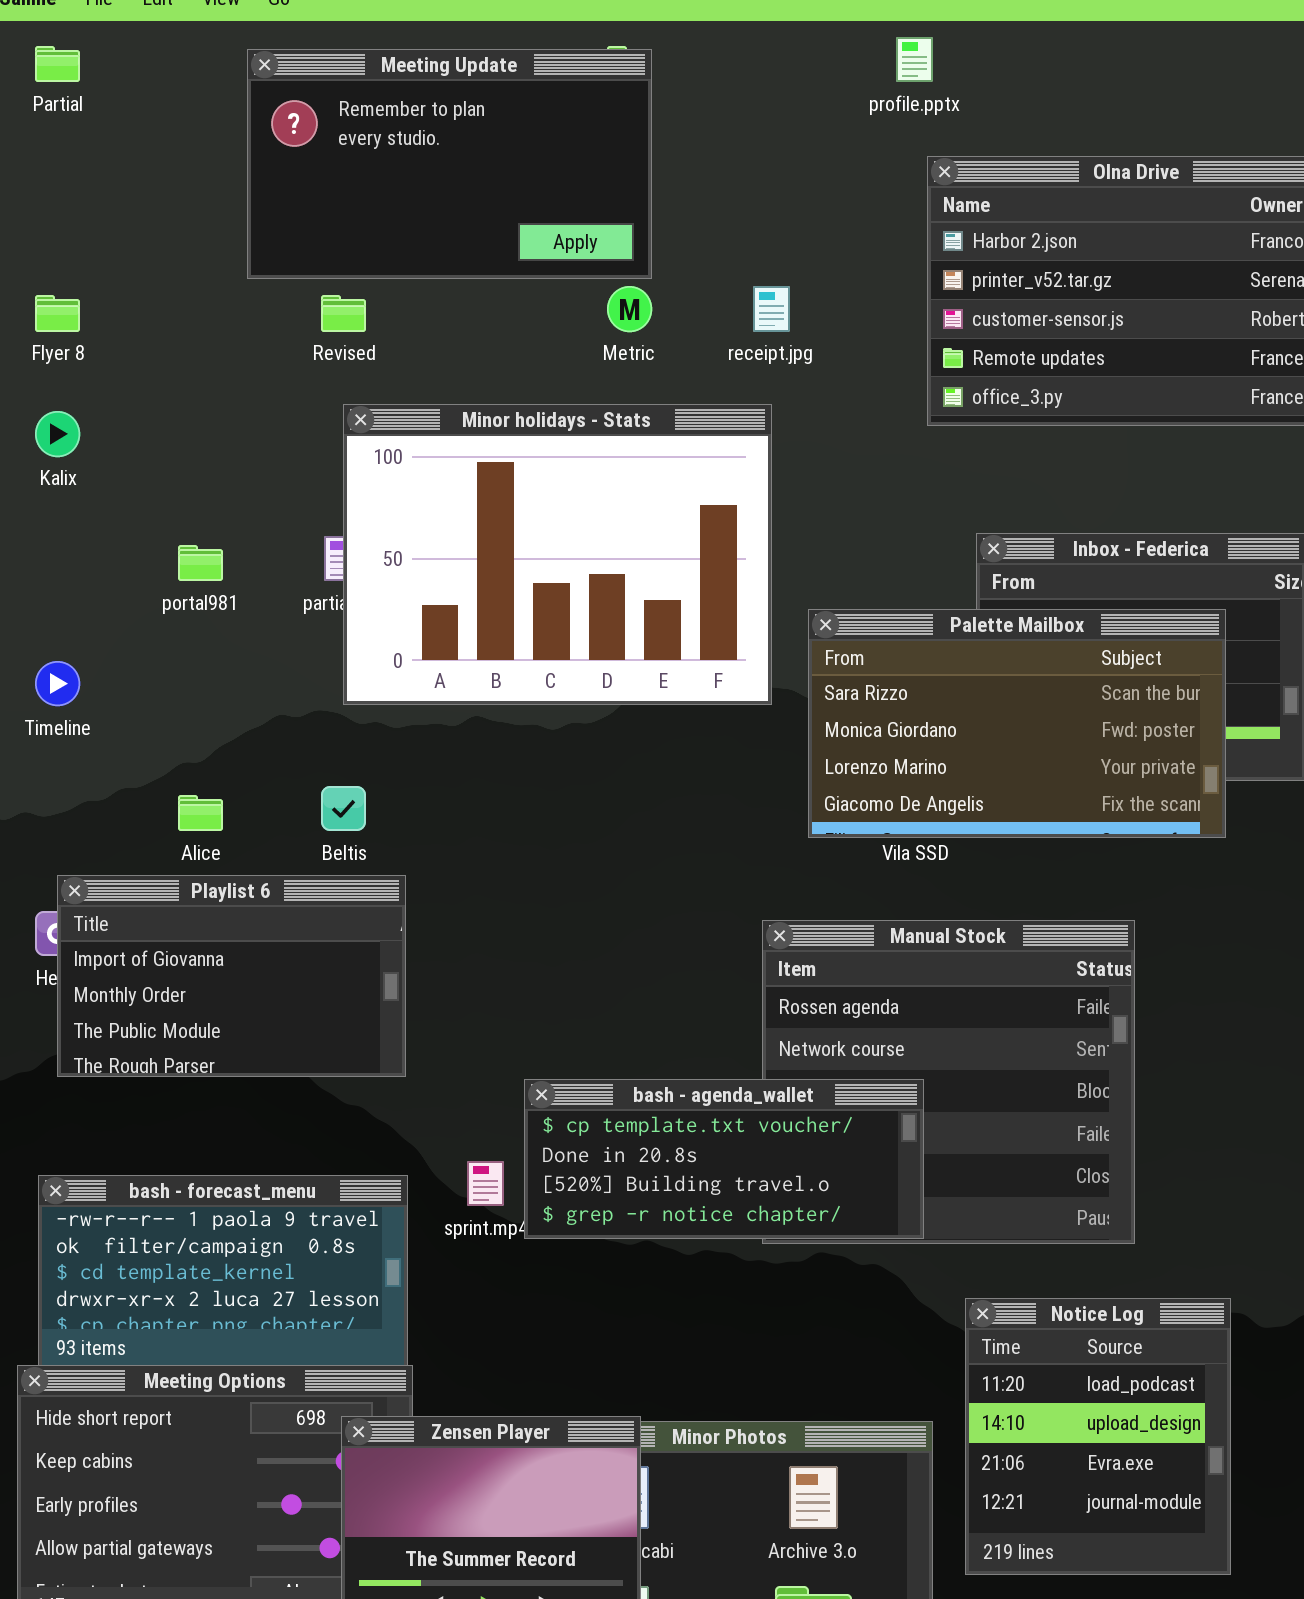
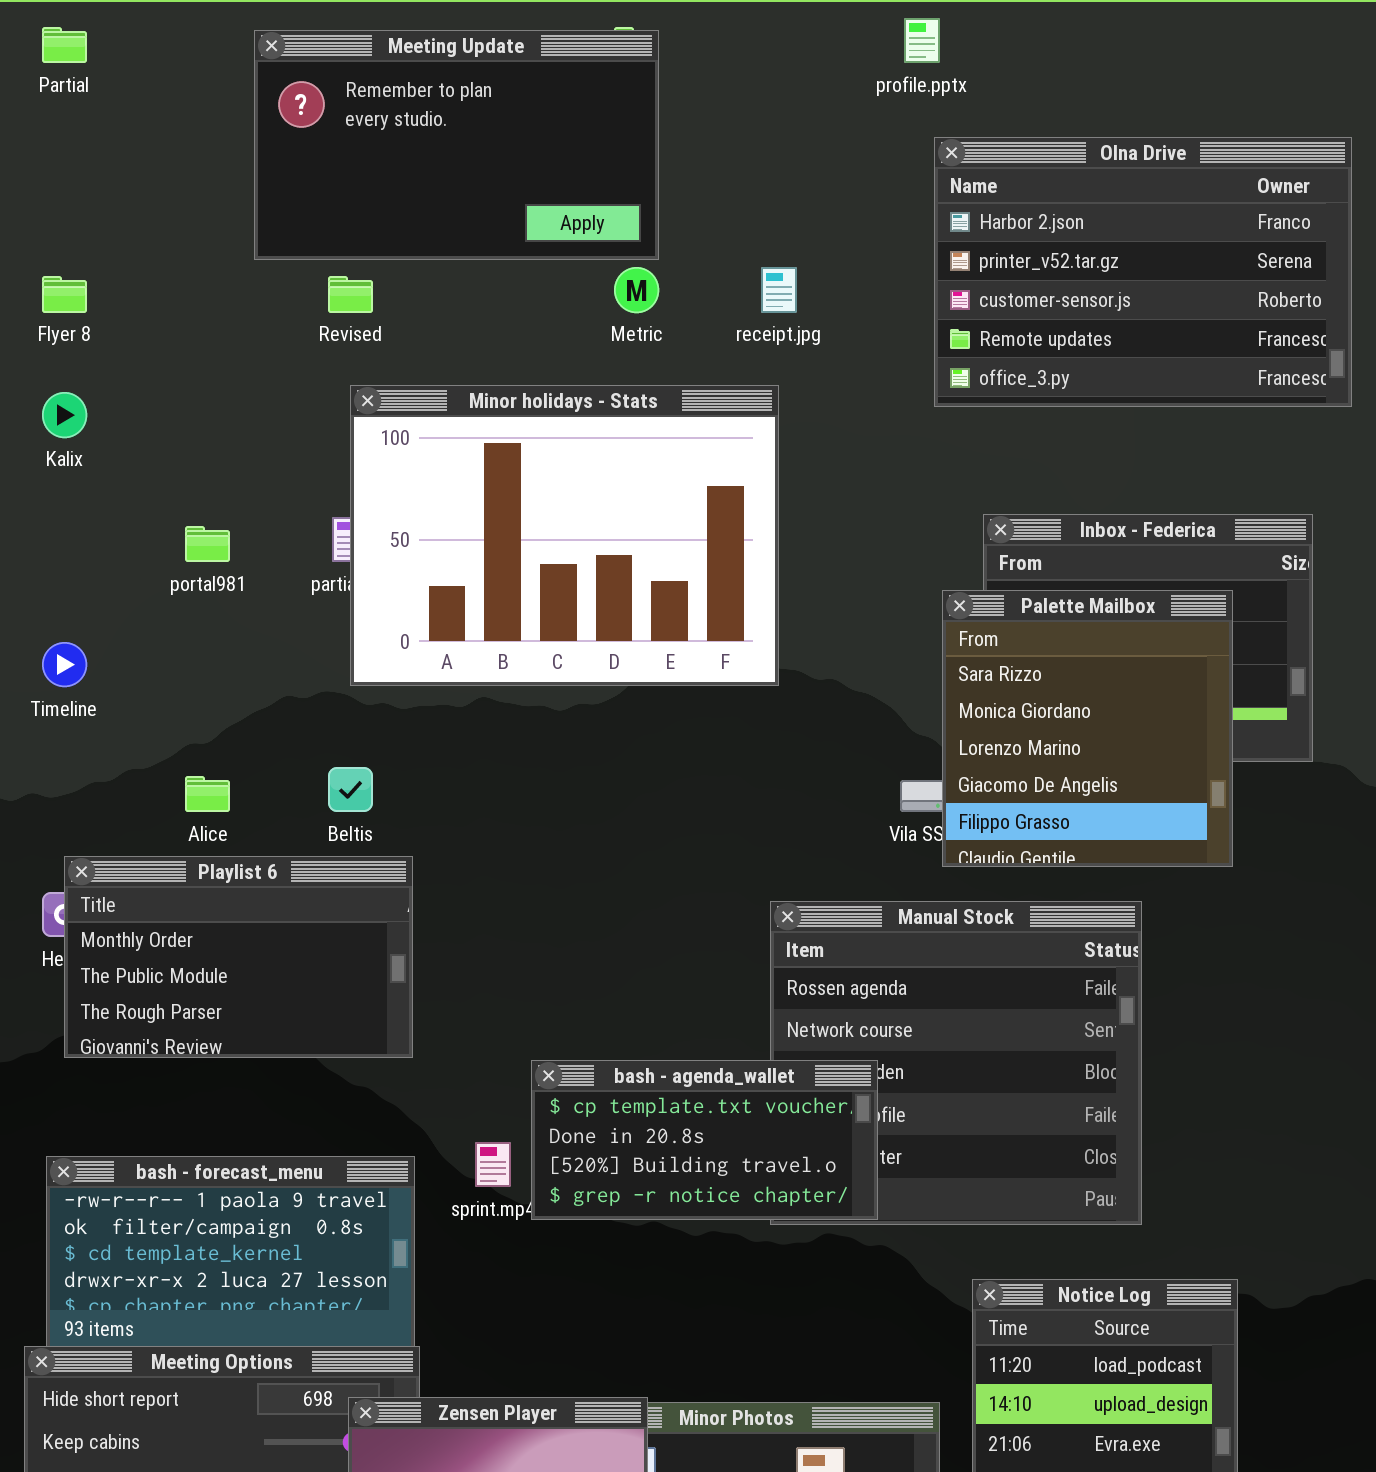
Palette Mailbox: [808,609,1226,838] -> [942,590,1233,867], resized
Playlist 6: [57,875,406,1077] -> [64,856,413,1058], scrolled down 1 row
bash - agenda_wallet: [524,1079,924,1239] -> [531,1060,878,1220], resized

